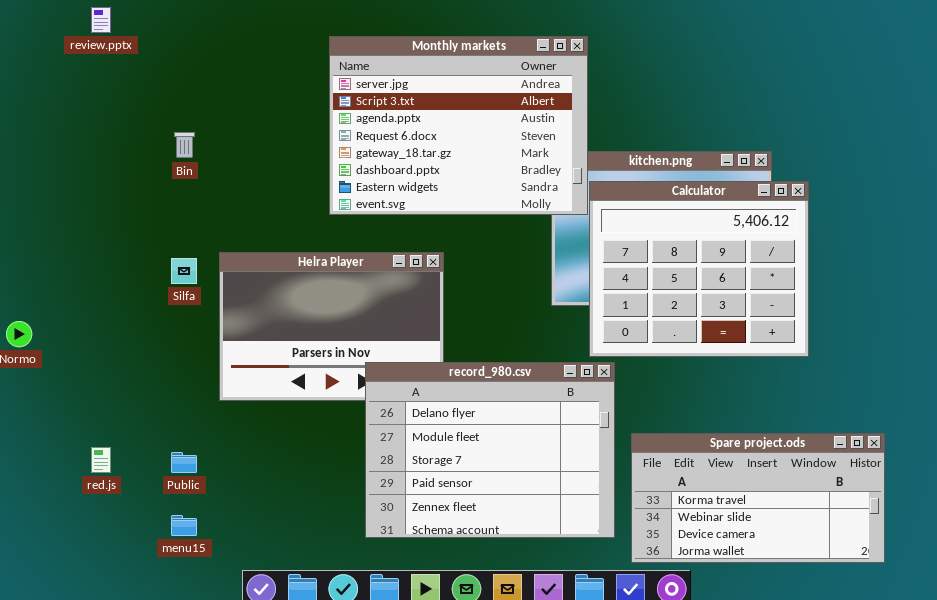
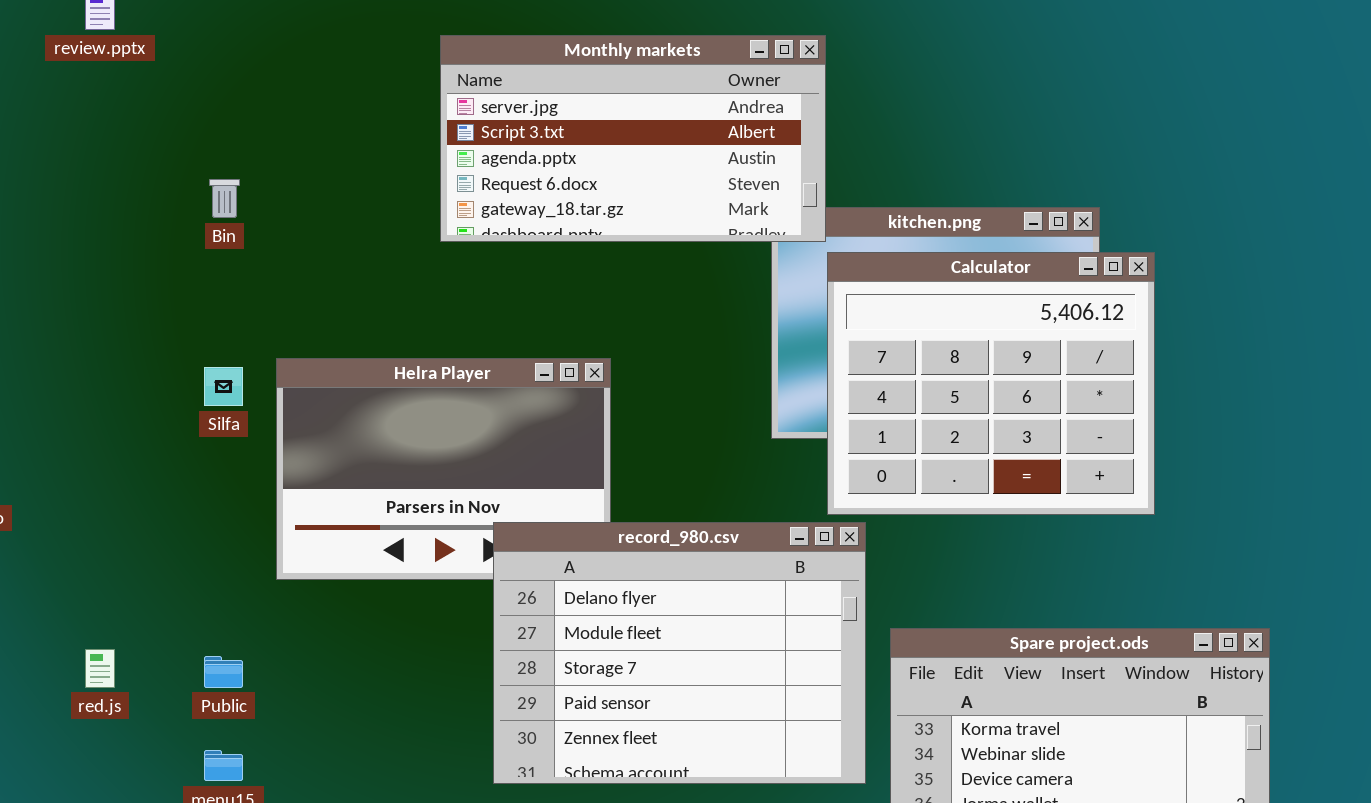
Monthly markets: [329,36,588,215] -> [440,35,826,242], resized

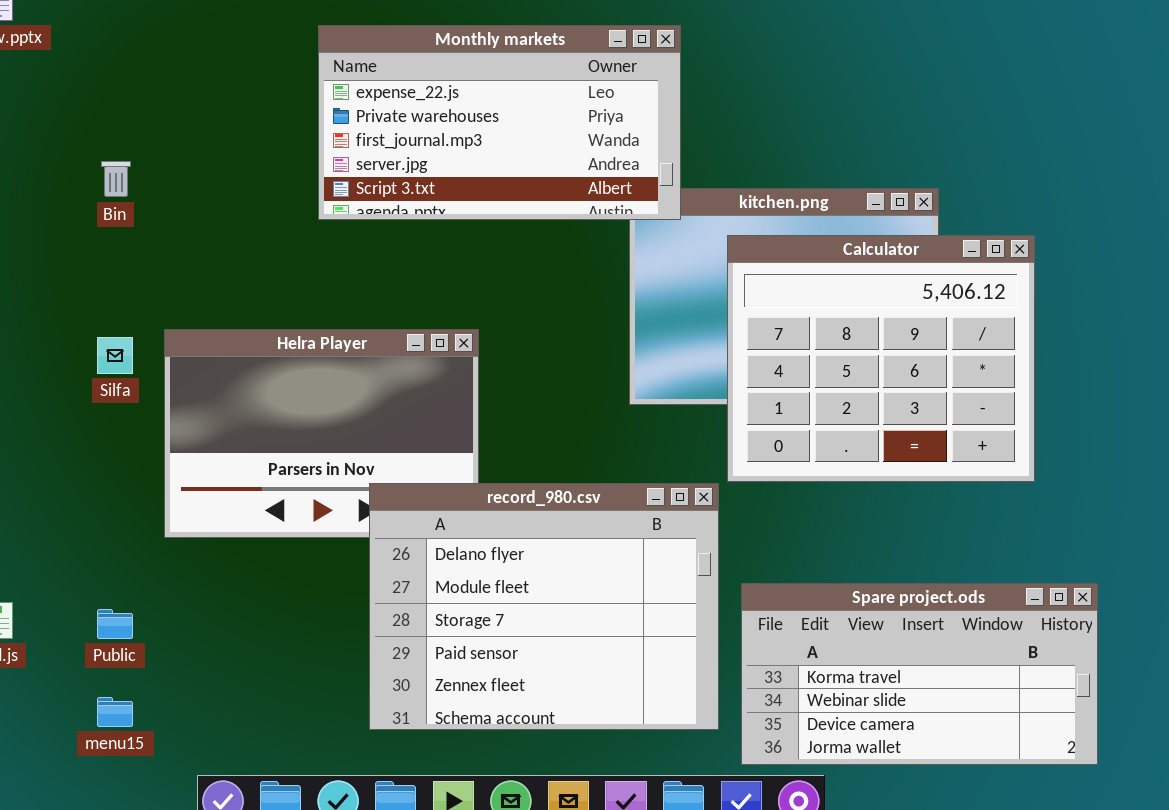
Monthly markets: [440,35,826,242] -> [318,25,681,220], scrolled up 3 rows
Calculator: [827,252,1155,515] -> [727,235,1035,482], moved

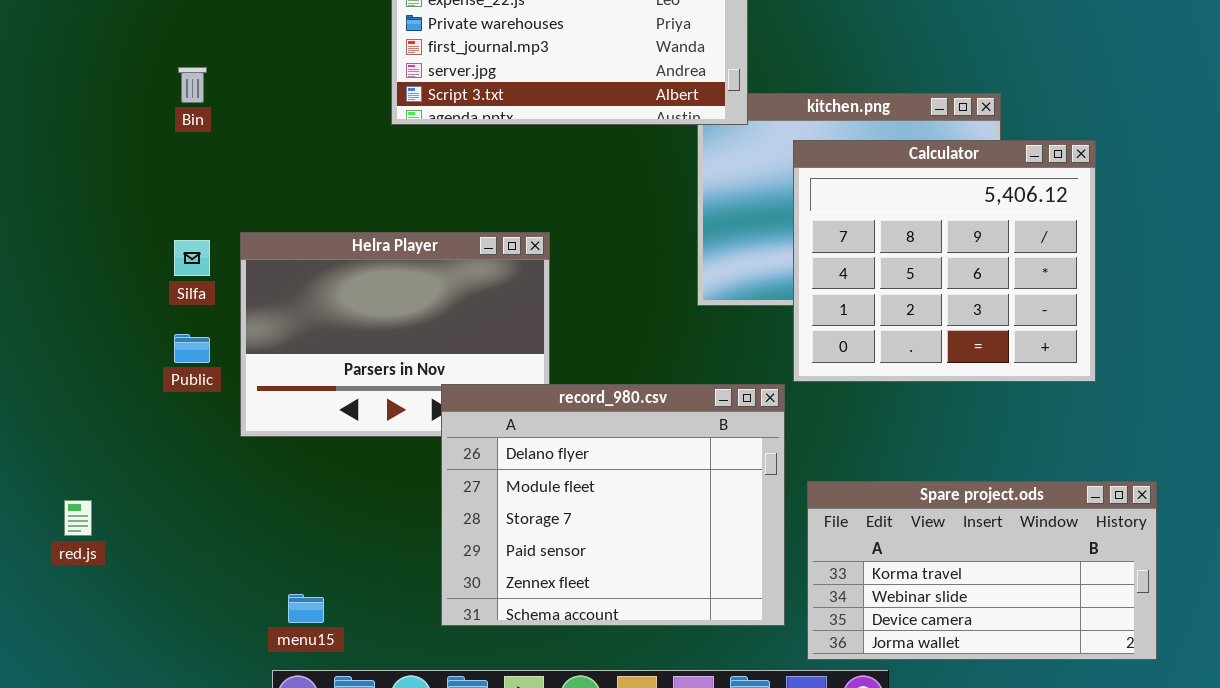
Public: [97,609,133,639] -> [174,334,210,363], moved
menu15: [97,697,133,727] -> [288,594,324,623], moved

